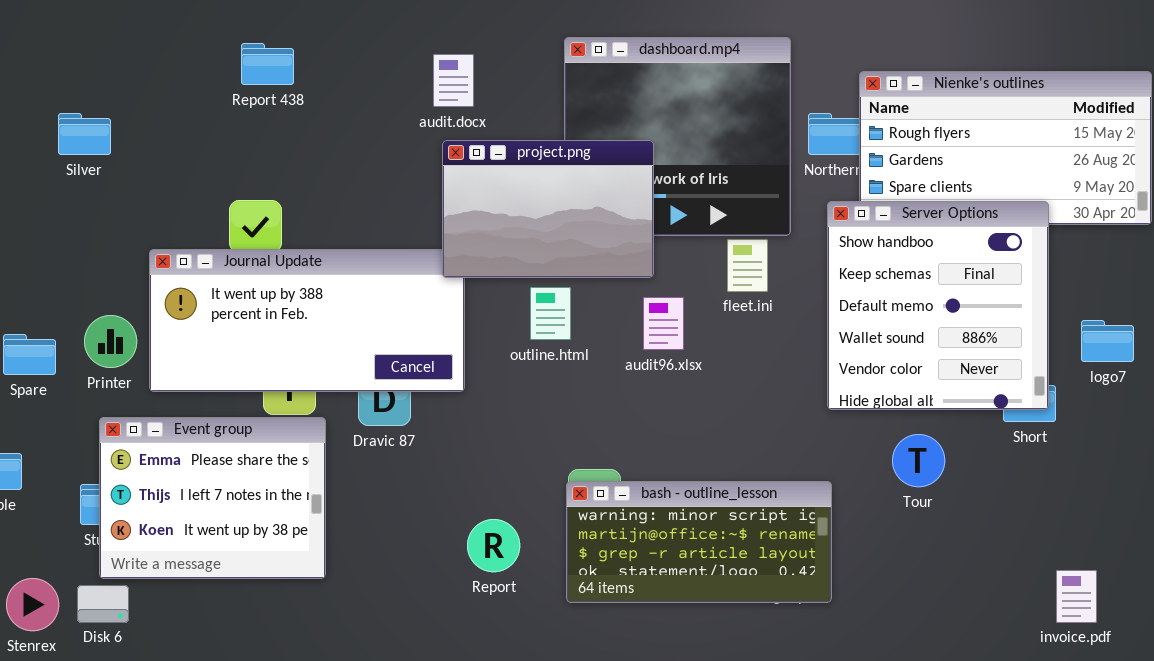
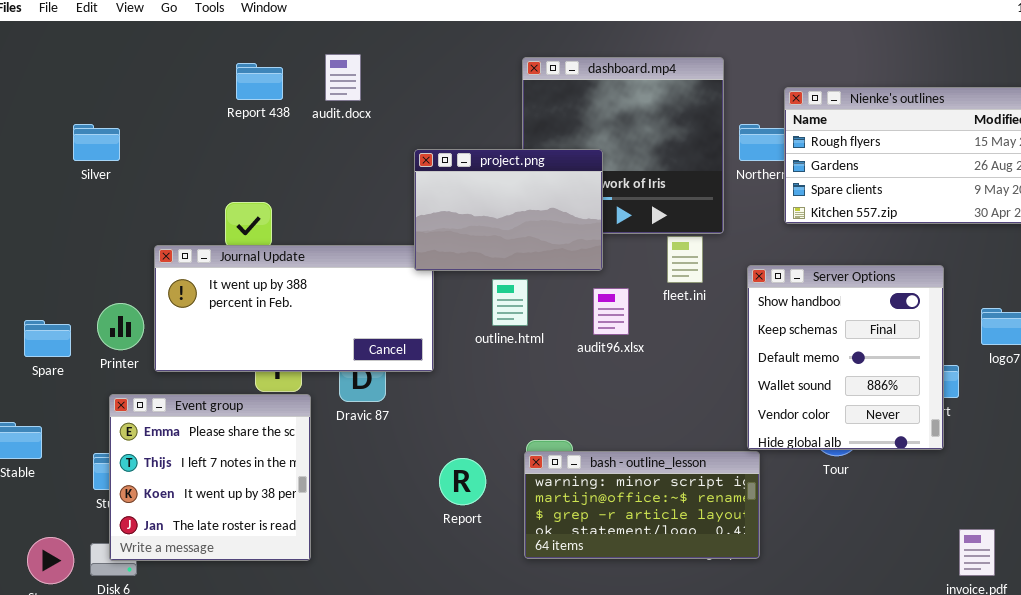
audit.docx: [433,54,474,107] -> [325,54,361,101], moved
Server Options: [827,201,1049,410] -> [747,265,944,450], moved
Event group: [99,417,326,579] -> [109,394,311,561], resized
Report: [467,519,520,572] -> [439,458,486,505], moved

